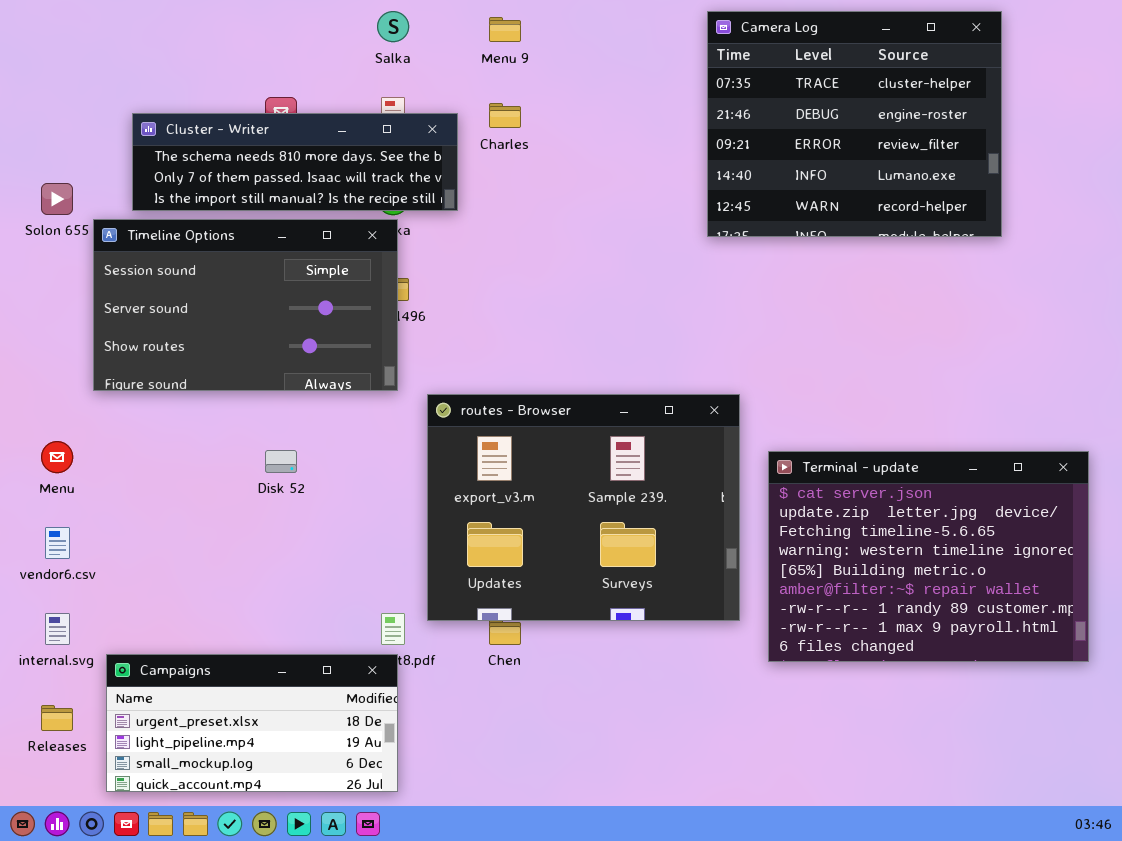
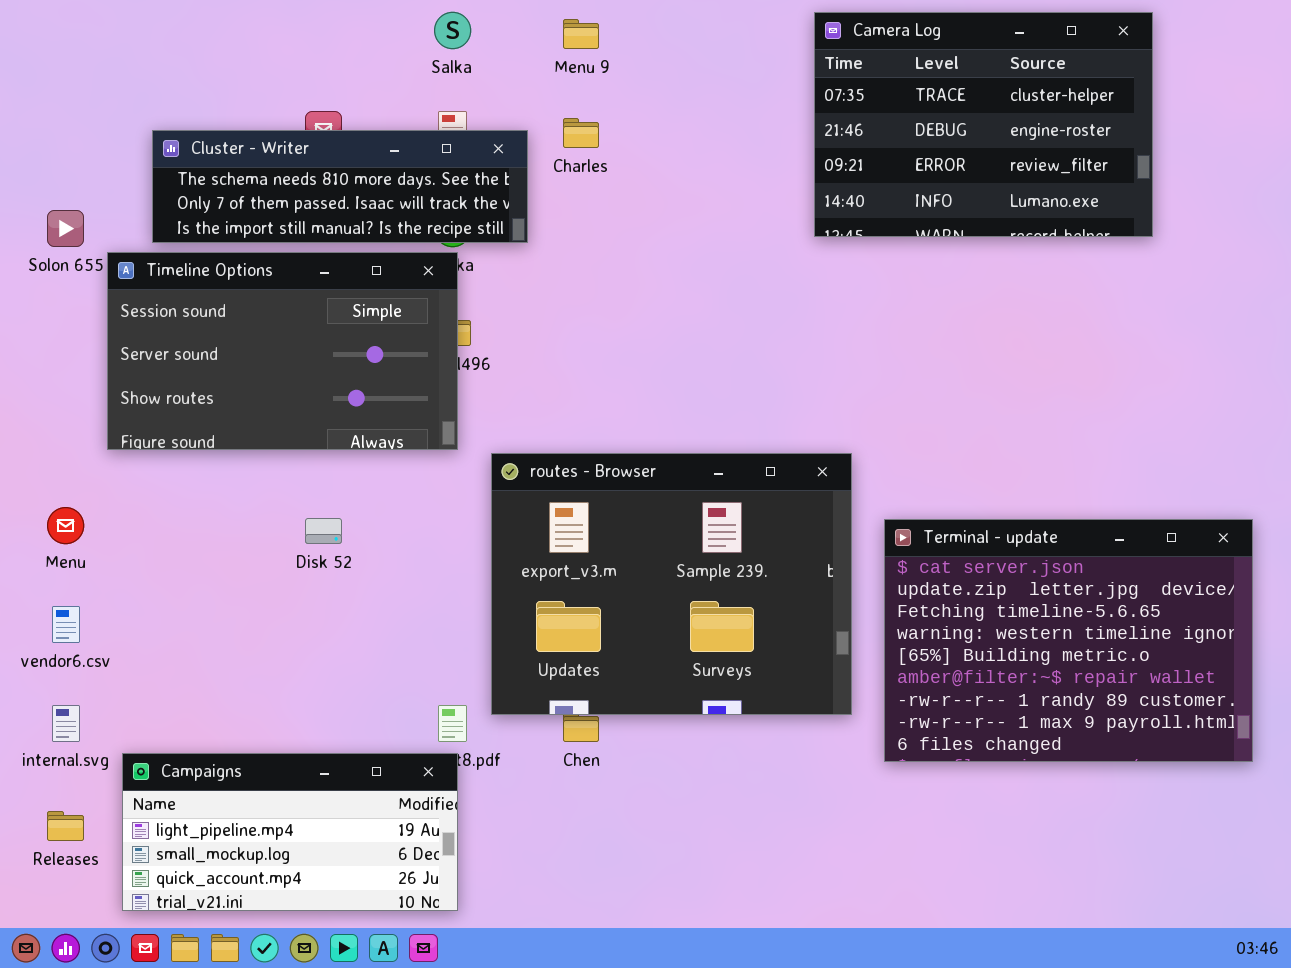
Camera Log: [707,11,1002,237] -> [814,12,1153,237], resized
Campaigns: [106,654,398,792] -> [122,753,458,911], scrolled down 1 row

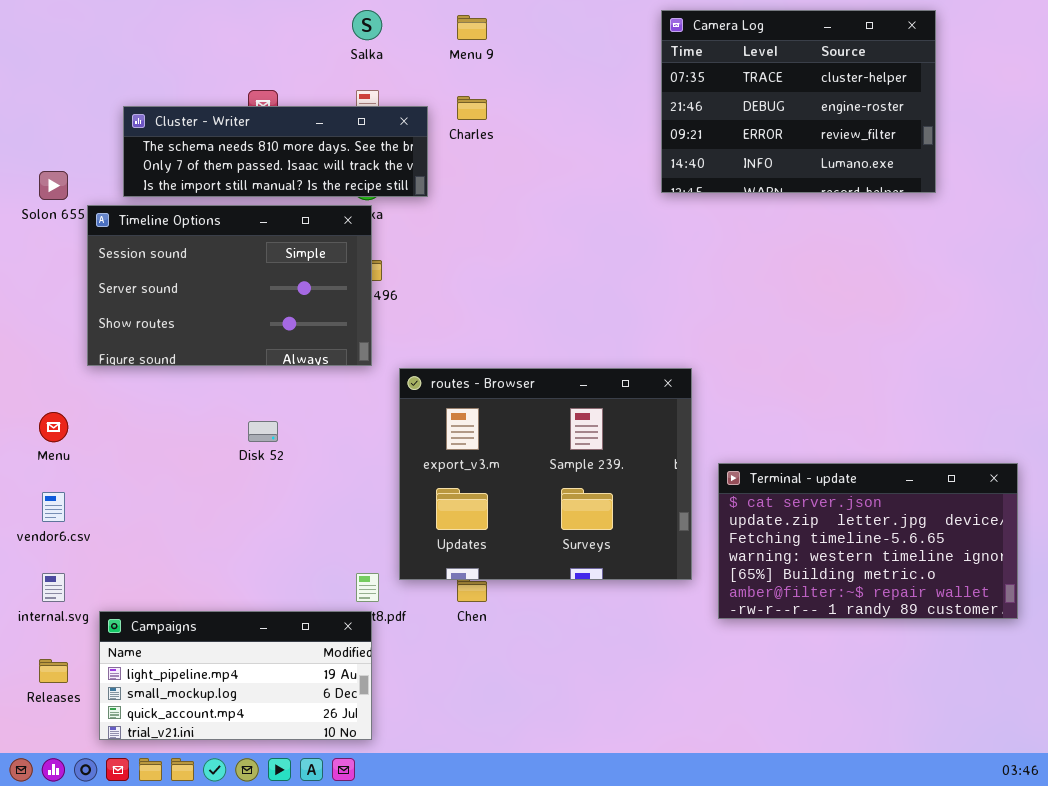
Terminal - update: [884,519,1253,762] -> [718,463,1018,619], resized

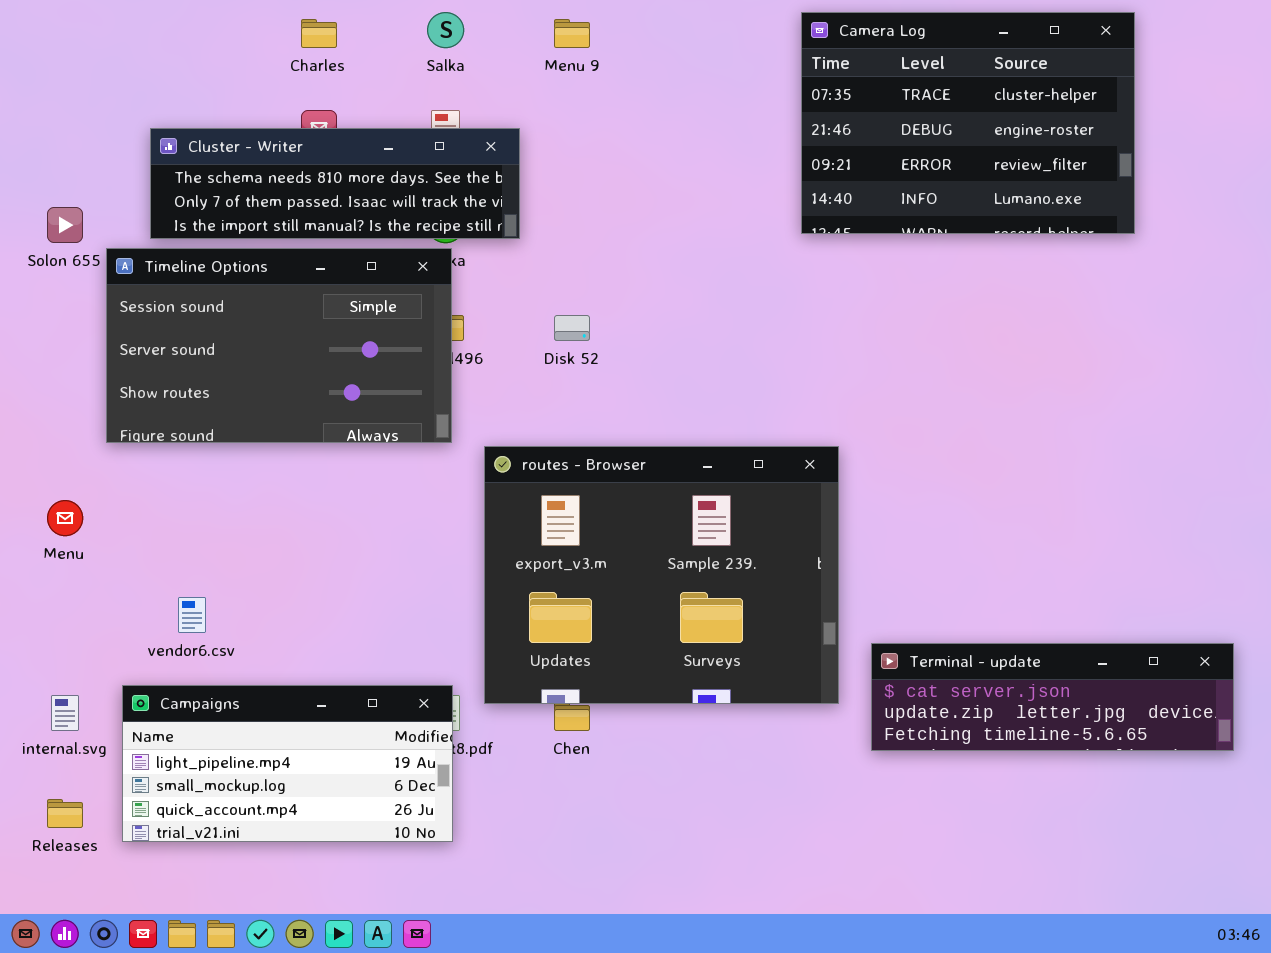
Charles: [457,96,487,120] -> [301,19,337,48], moved
Disk 52: [248,421,278,442] -> [554,315,590,341], moved
Terminal - update: [718,463,1018,619] -> [871,643,1234,751], resized
vendor6.csv: [42,492,65,522] -> [178,597,206,633], moved
Campaigns: [99,611,372,740] -> [122,685,453,842], moved

